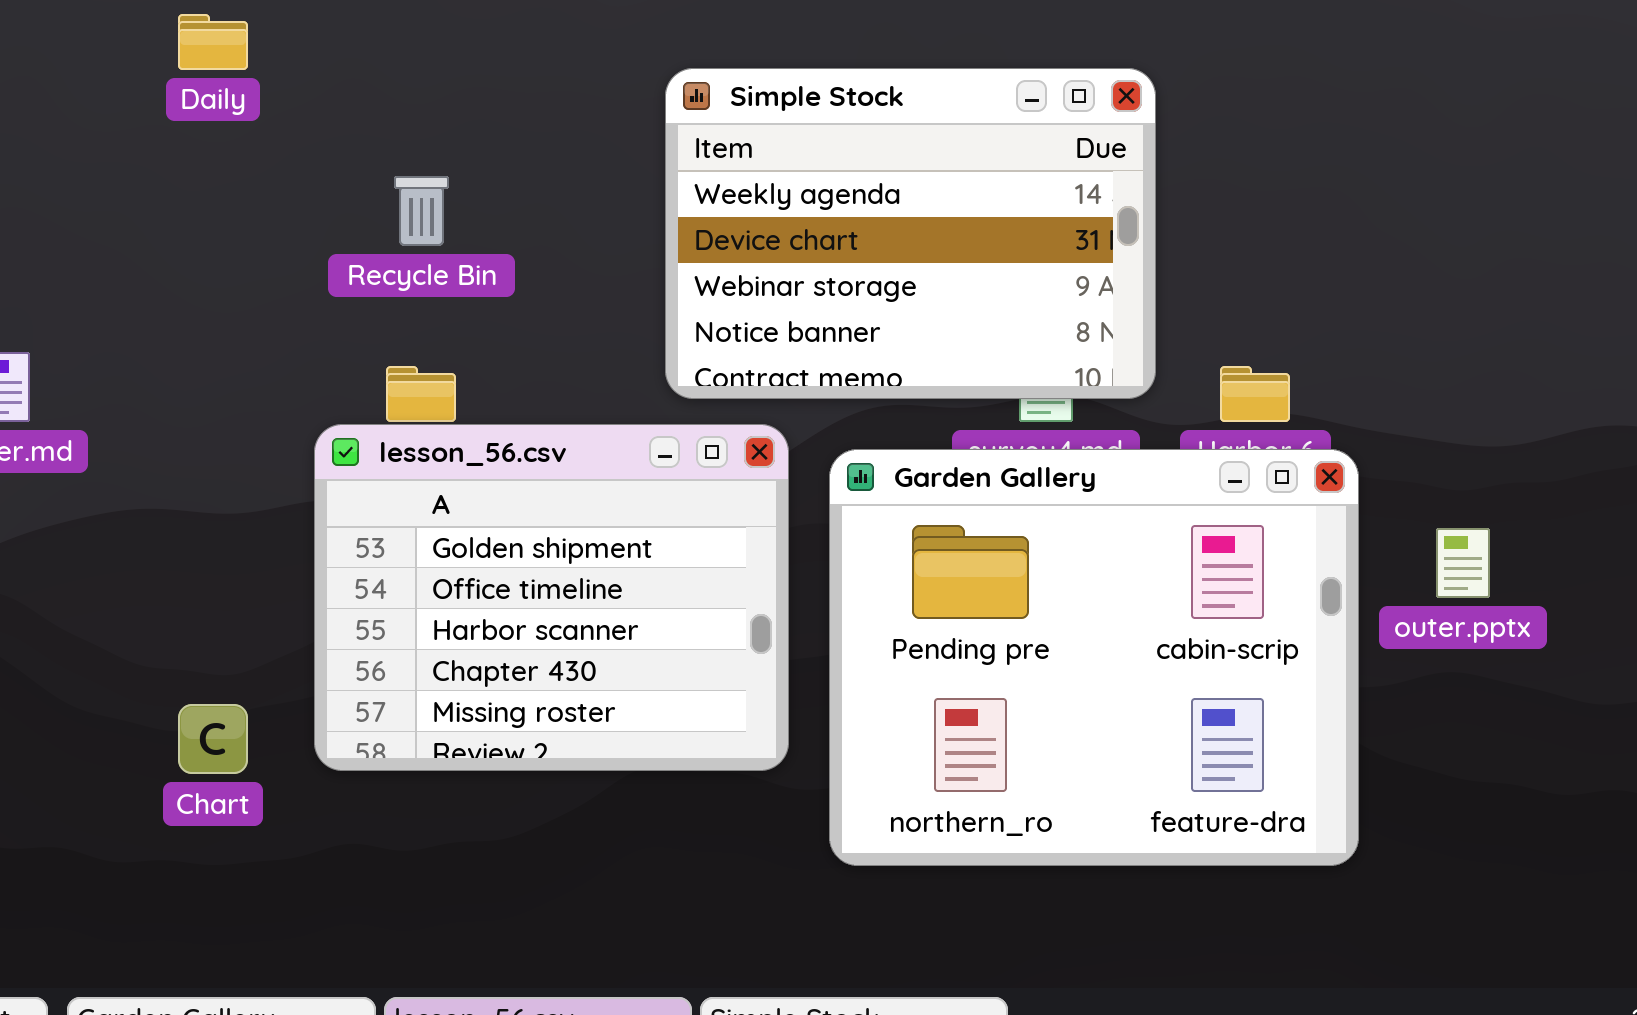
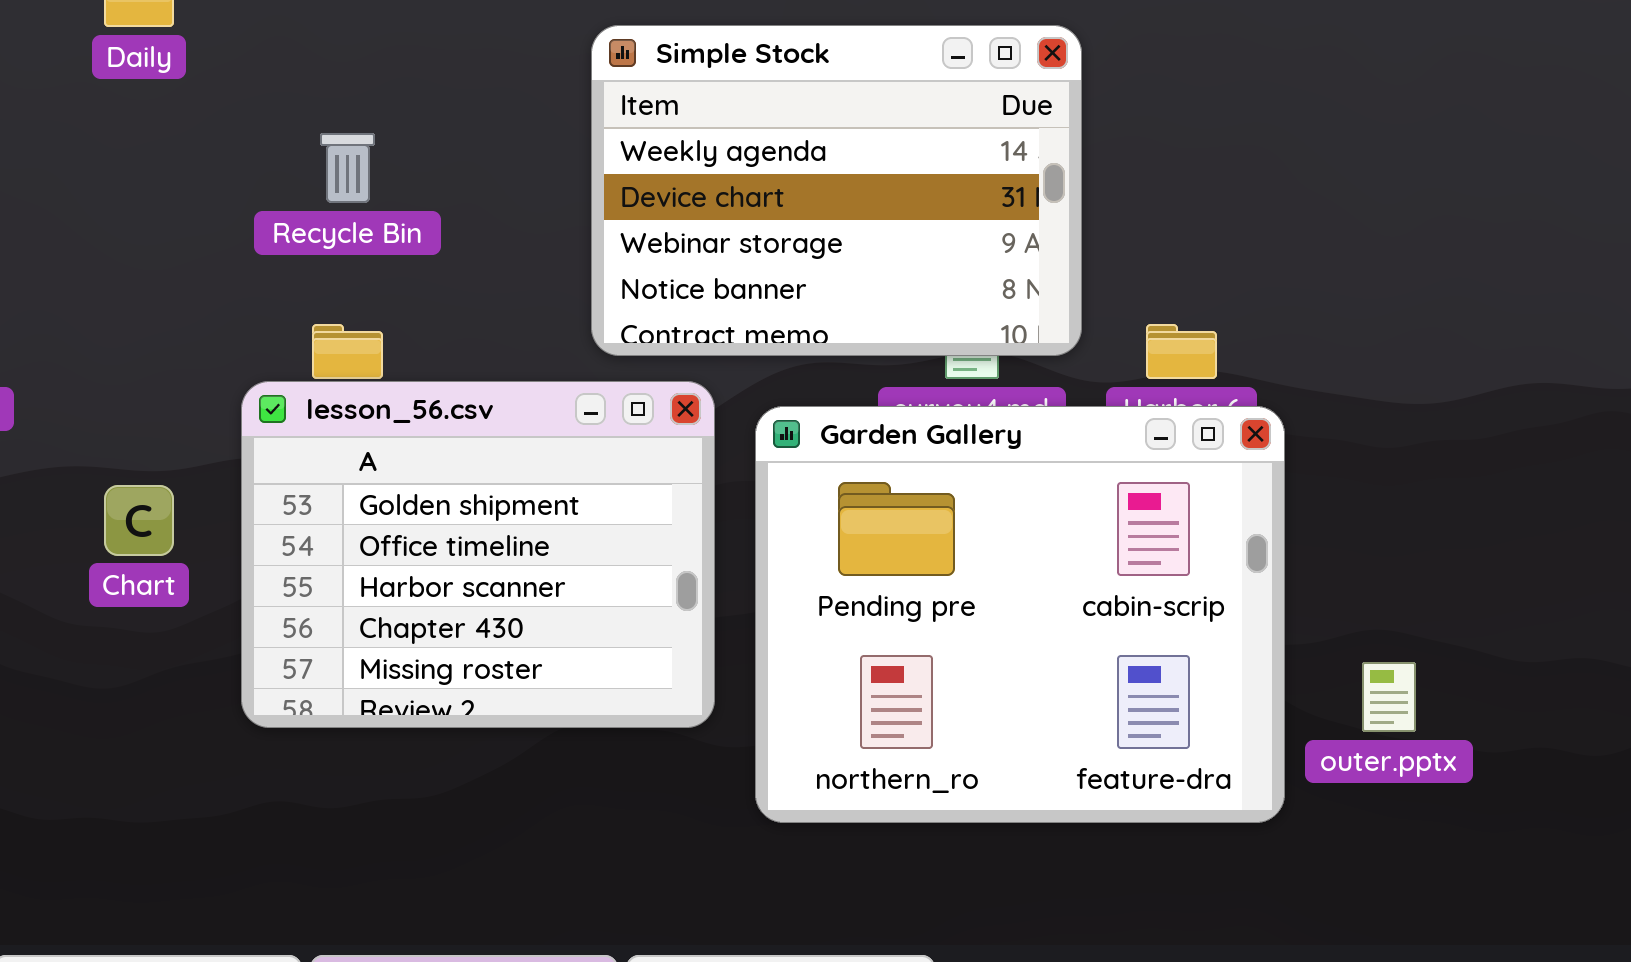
outer.pptx: [1436,528,1490,598] -> [1362,662,1416,732], moved
Chart: [178,704,248,774] -> [104,485,174,556], moved

